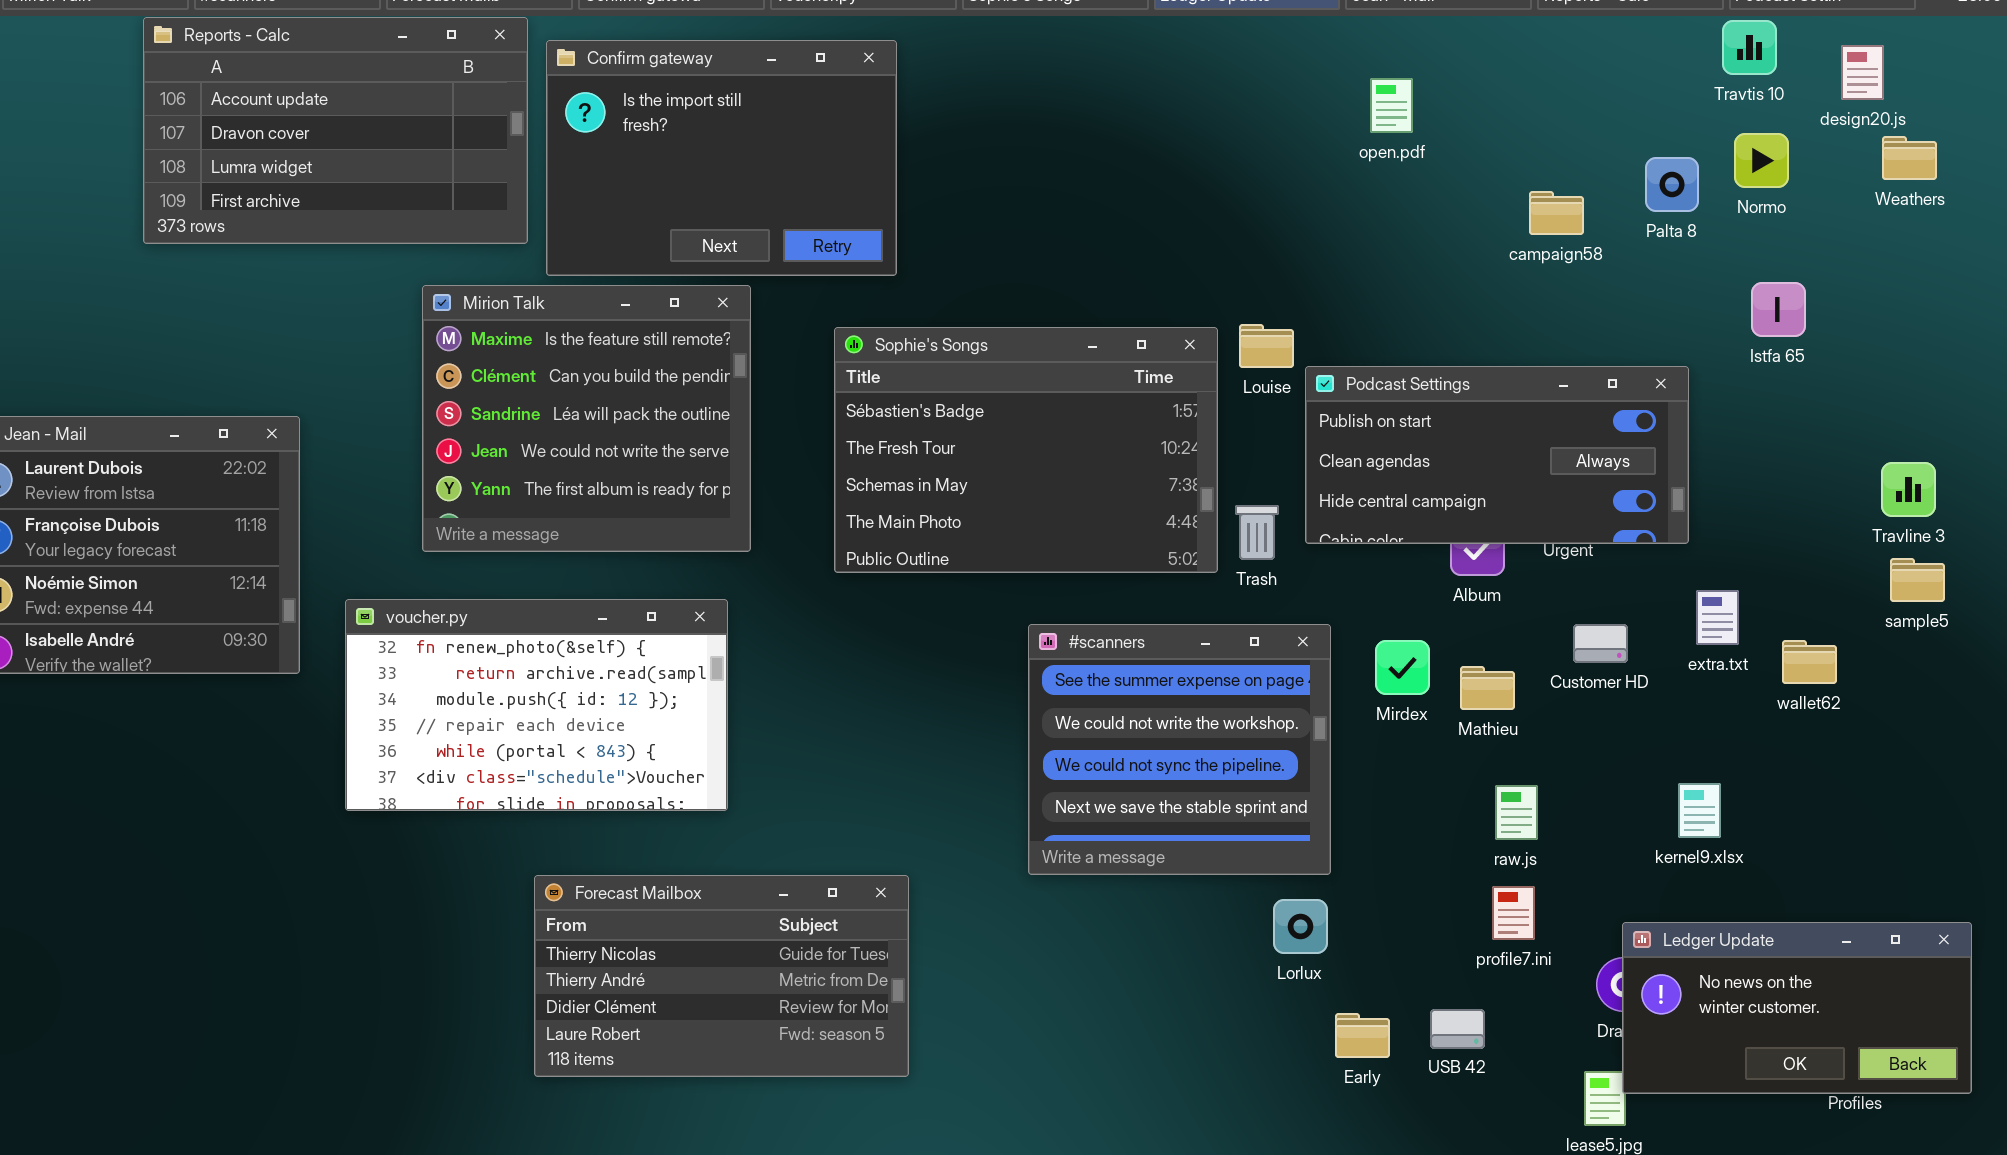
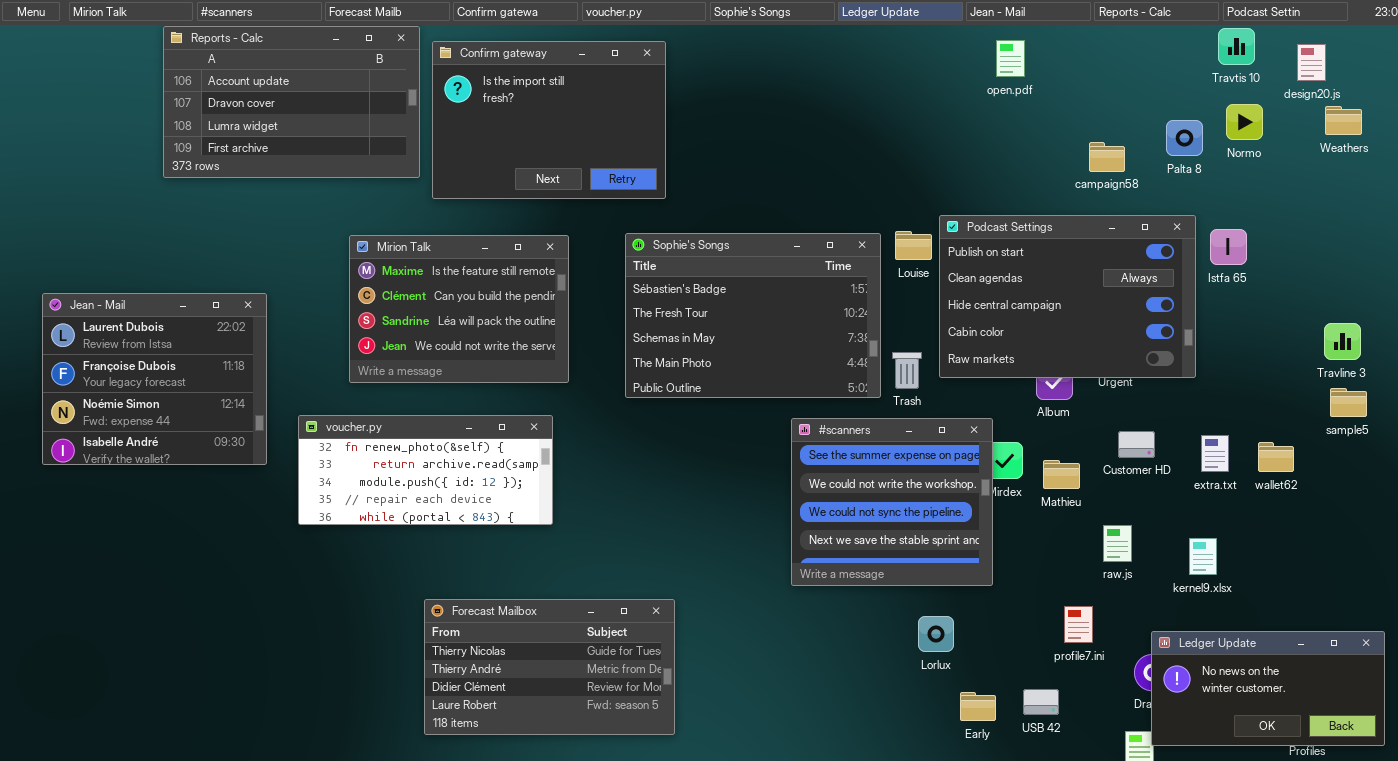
open.pdf: [1370,78,1413,133] -> [996,40,1025,77], moved
Istfa 65: [1751,282,1806,337] -> [1210,229,1247,265], moved
Mirion Talk: [422,285,751,552] -> [349,235,569,383], resized
Podcast Settings: [1305,366,1689,544] -> [939,215,1196,378], resized
extra.txt: [1696,590,1739,645] -> [1201,435,1229,472], moved
voucher.py: [345,599,728,811] -> [298,415,553,525], resized
#scanners: [1028,624,1331,875] -> [791,418,993,586], moved
raw.js: [1495,785,1538,840] -> [1103,525,1132,562], moved

